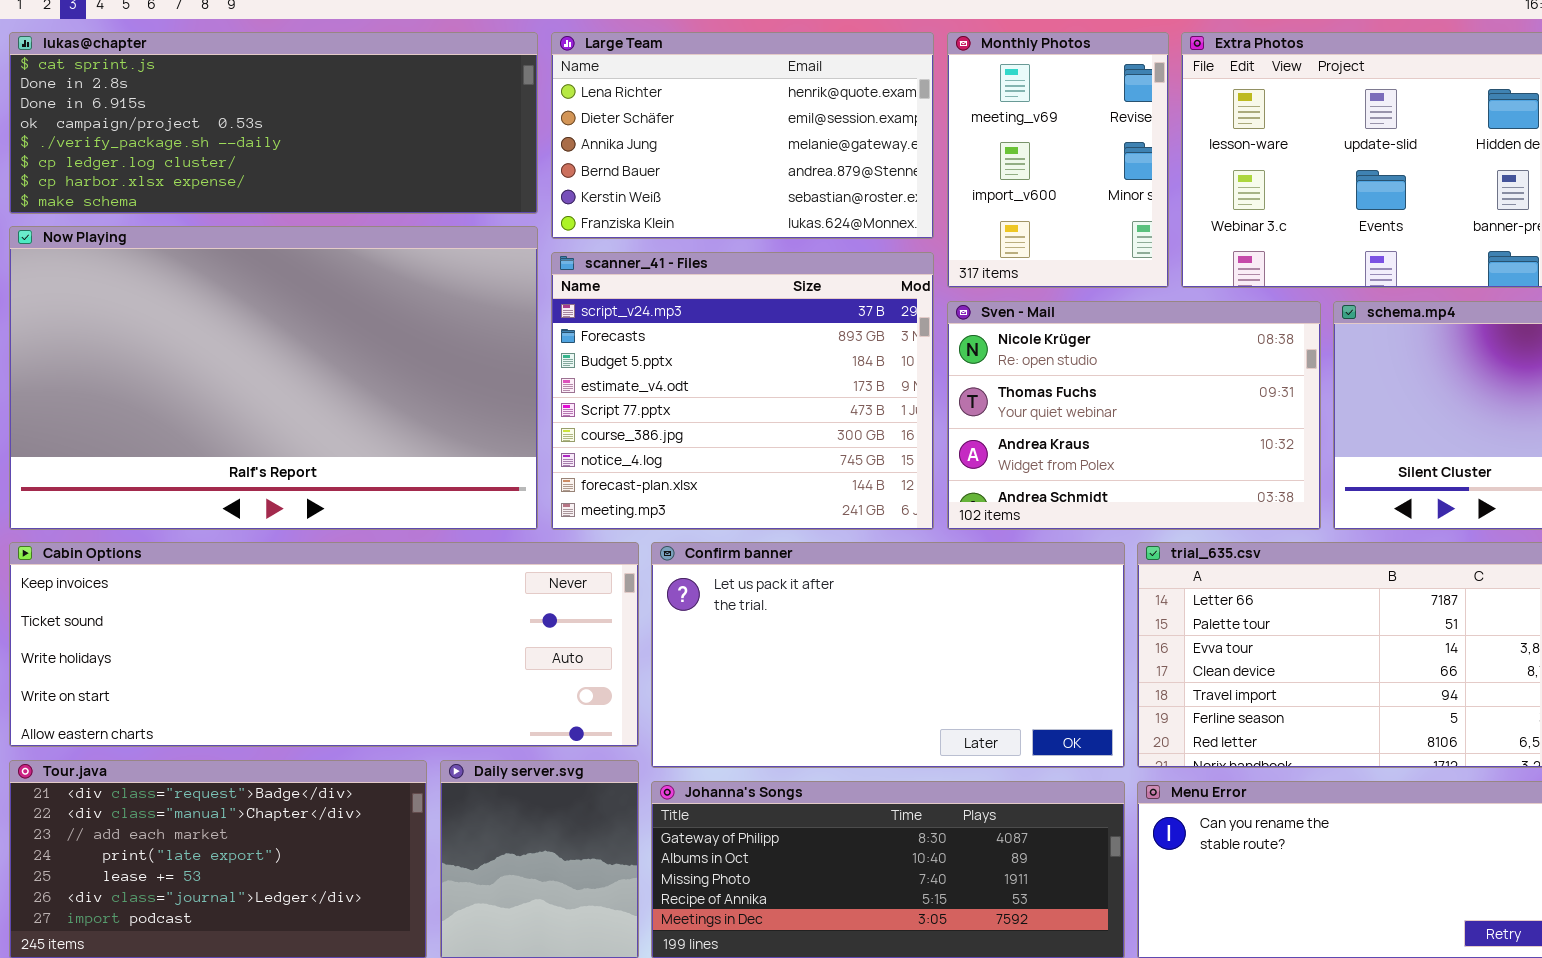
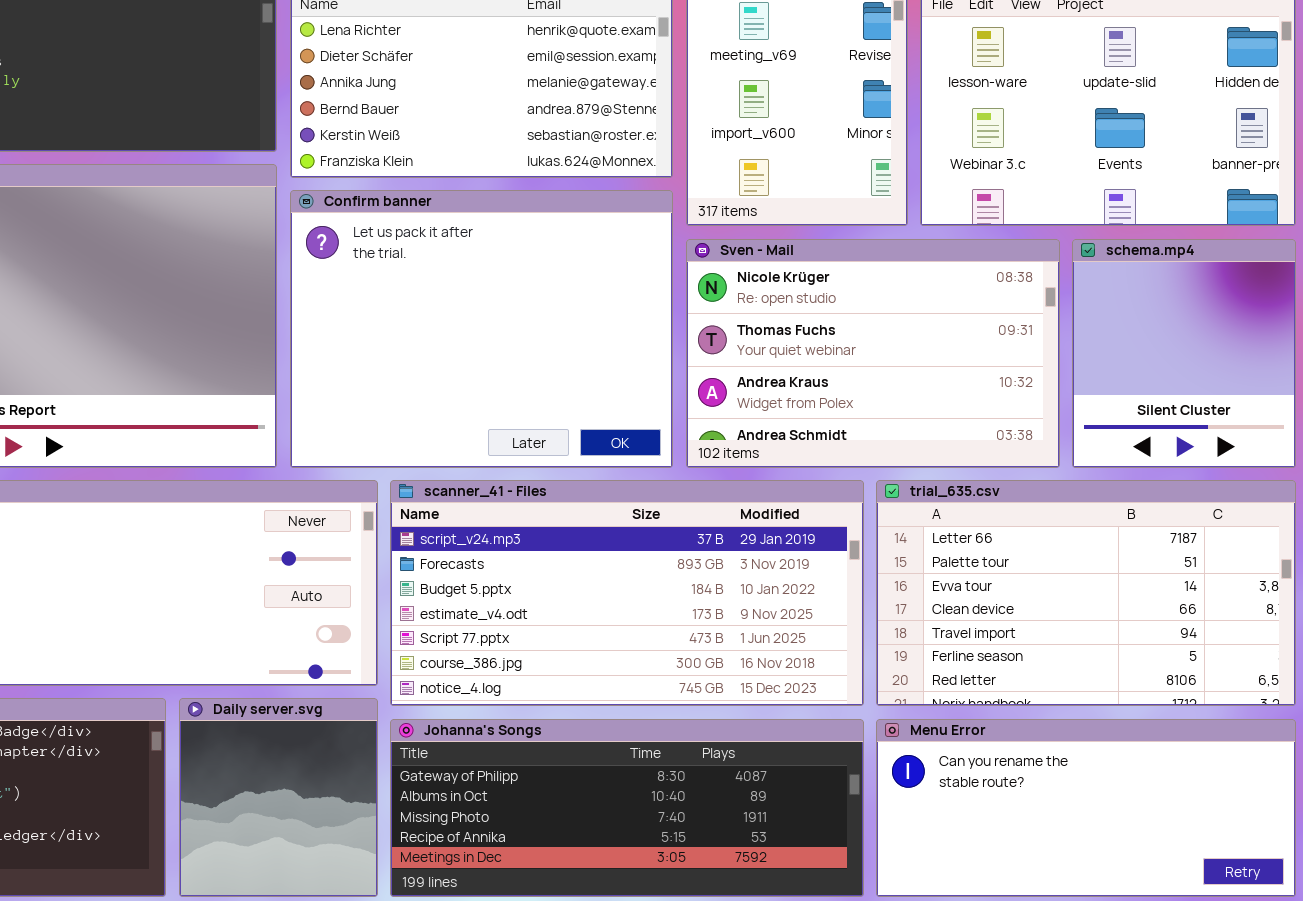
scanner_41 - Files: [551,252,934,530] -> [390,480,864,706], moved, resized
Confirm banner: [651,542,1125,768] -> [290,190,673,468], moved, resized

